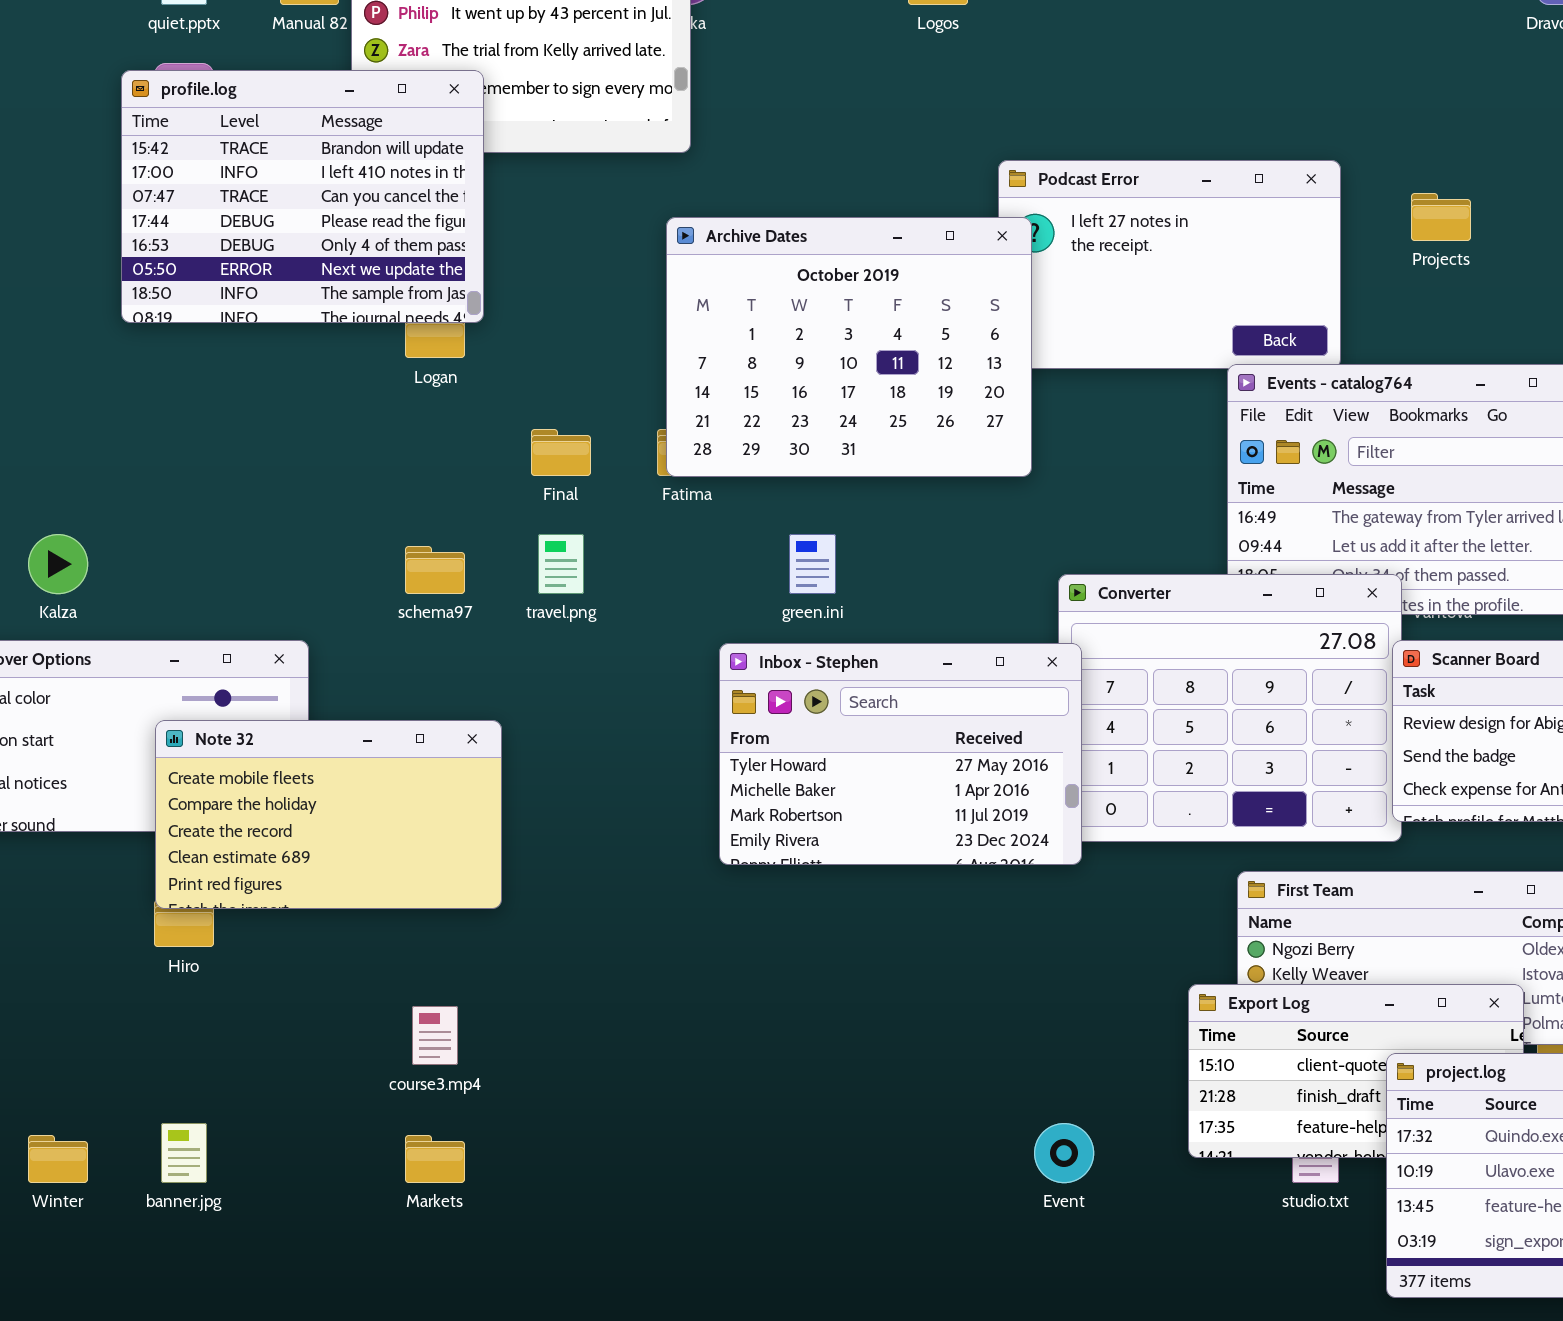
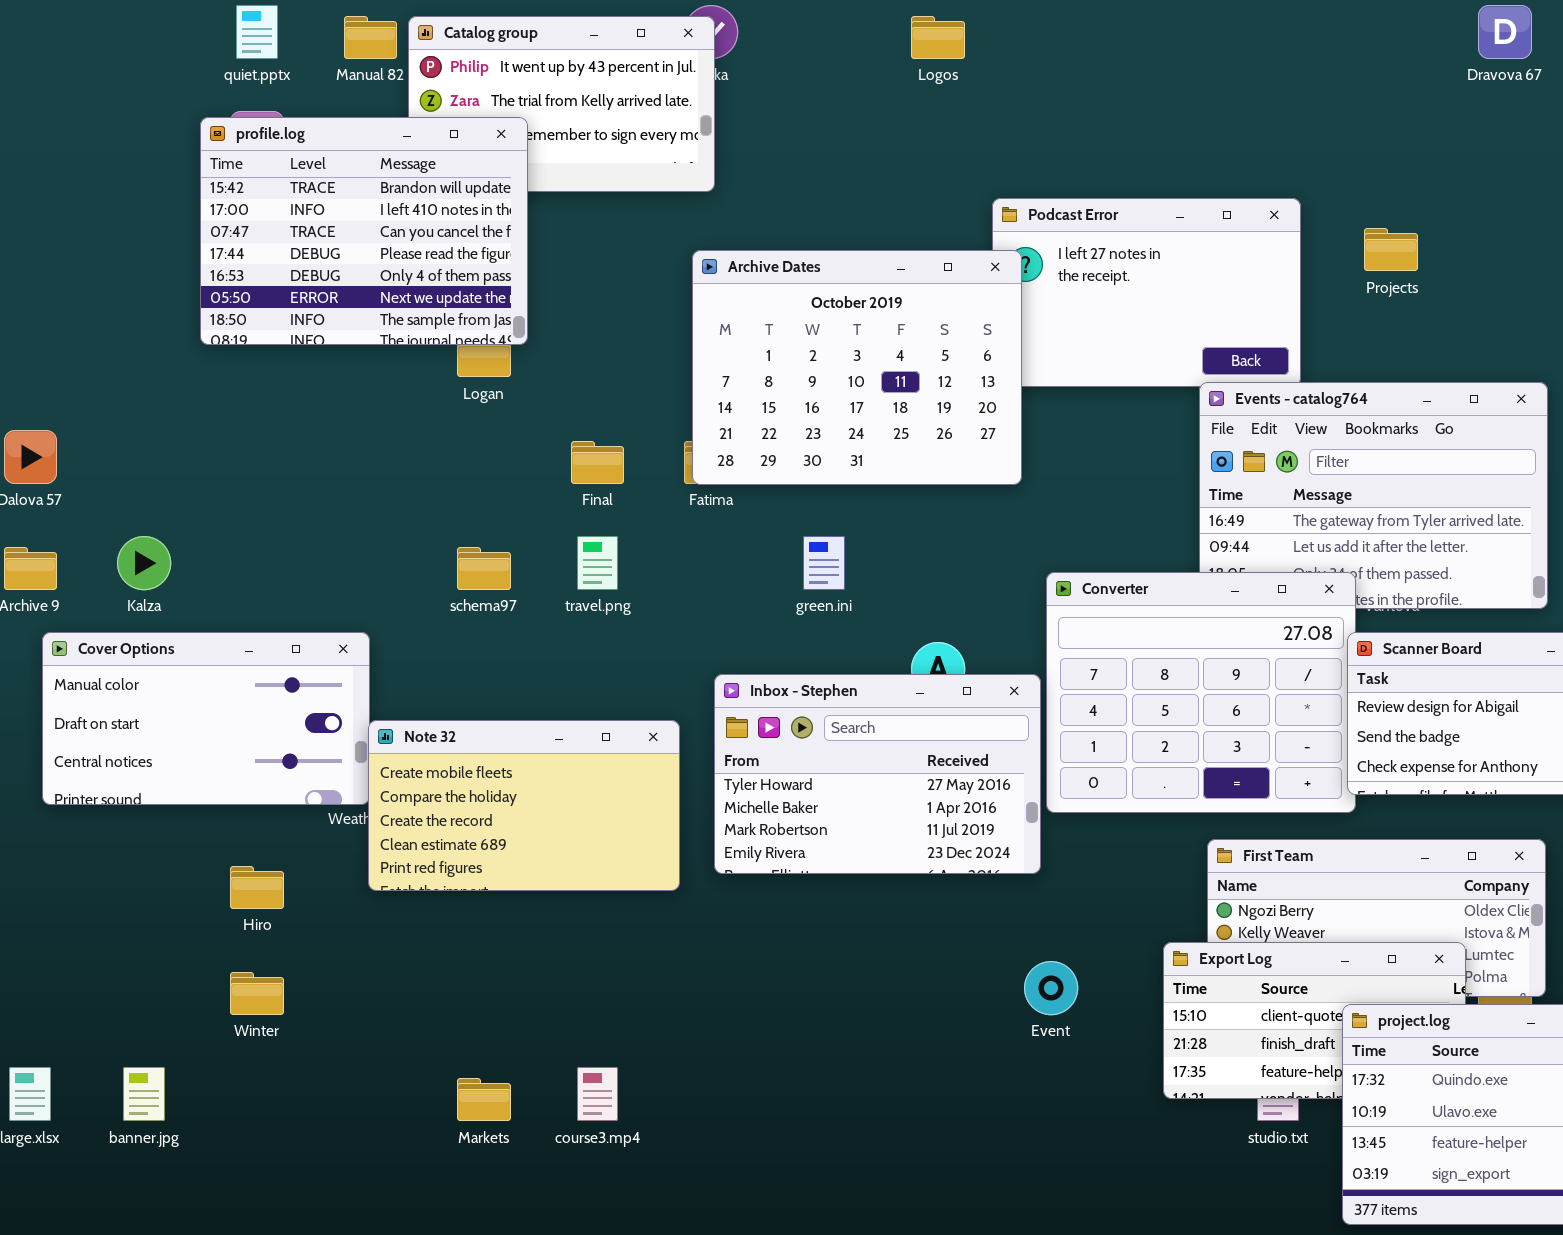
Inbox - Stephen: [719,643,1082,865] -> [714,674,1041,874], moved
Note 32: [155,720,502,909] -> [368,720,680,891], moved
course3.mp4: [412,1006,458,1065] -> [577,1067,618,1121], moved
banner.jpg: [161,1123,207,1183] -> [123,1067,165,1121], moved
Event: [1034,1123,1094,1183] -> [1024,961,1078,1015], moved
Winter: [28,1135,88,1183] -> [230,972,284,1015], moved

